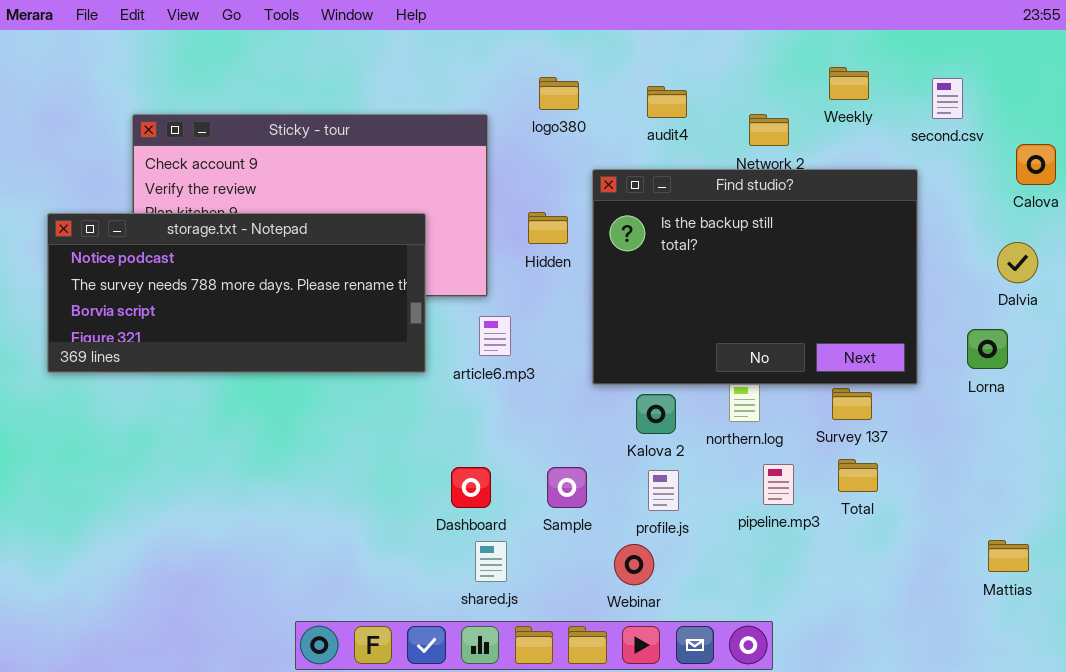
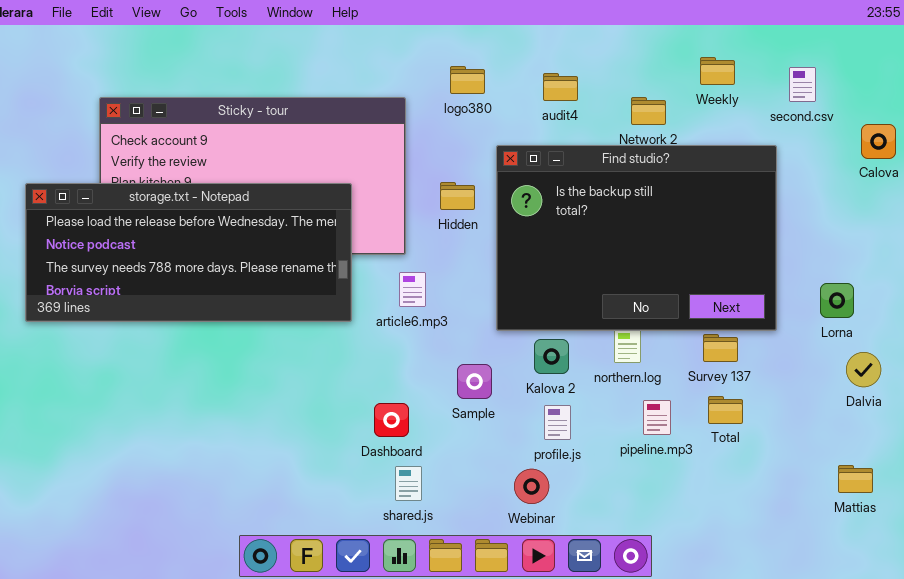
storage.txt - Notepad: [47,213,426,373] -> [25,183,352,322], scrolled up 1 row
Dalvia: [997,242,1038,283] -> [846,352,881,387], moved
Sample: [547,467,587,508] -> [457,364,492,399], moved

